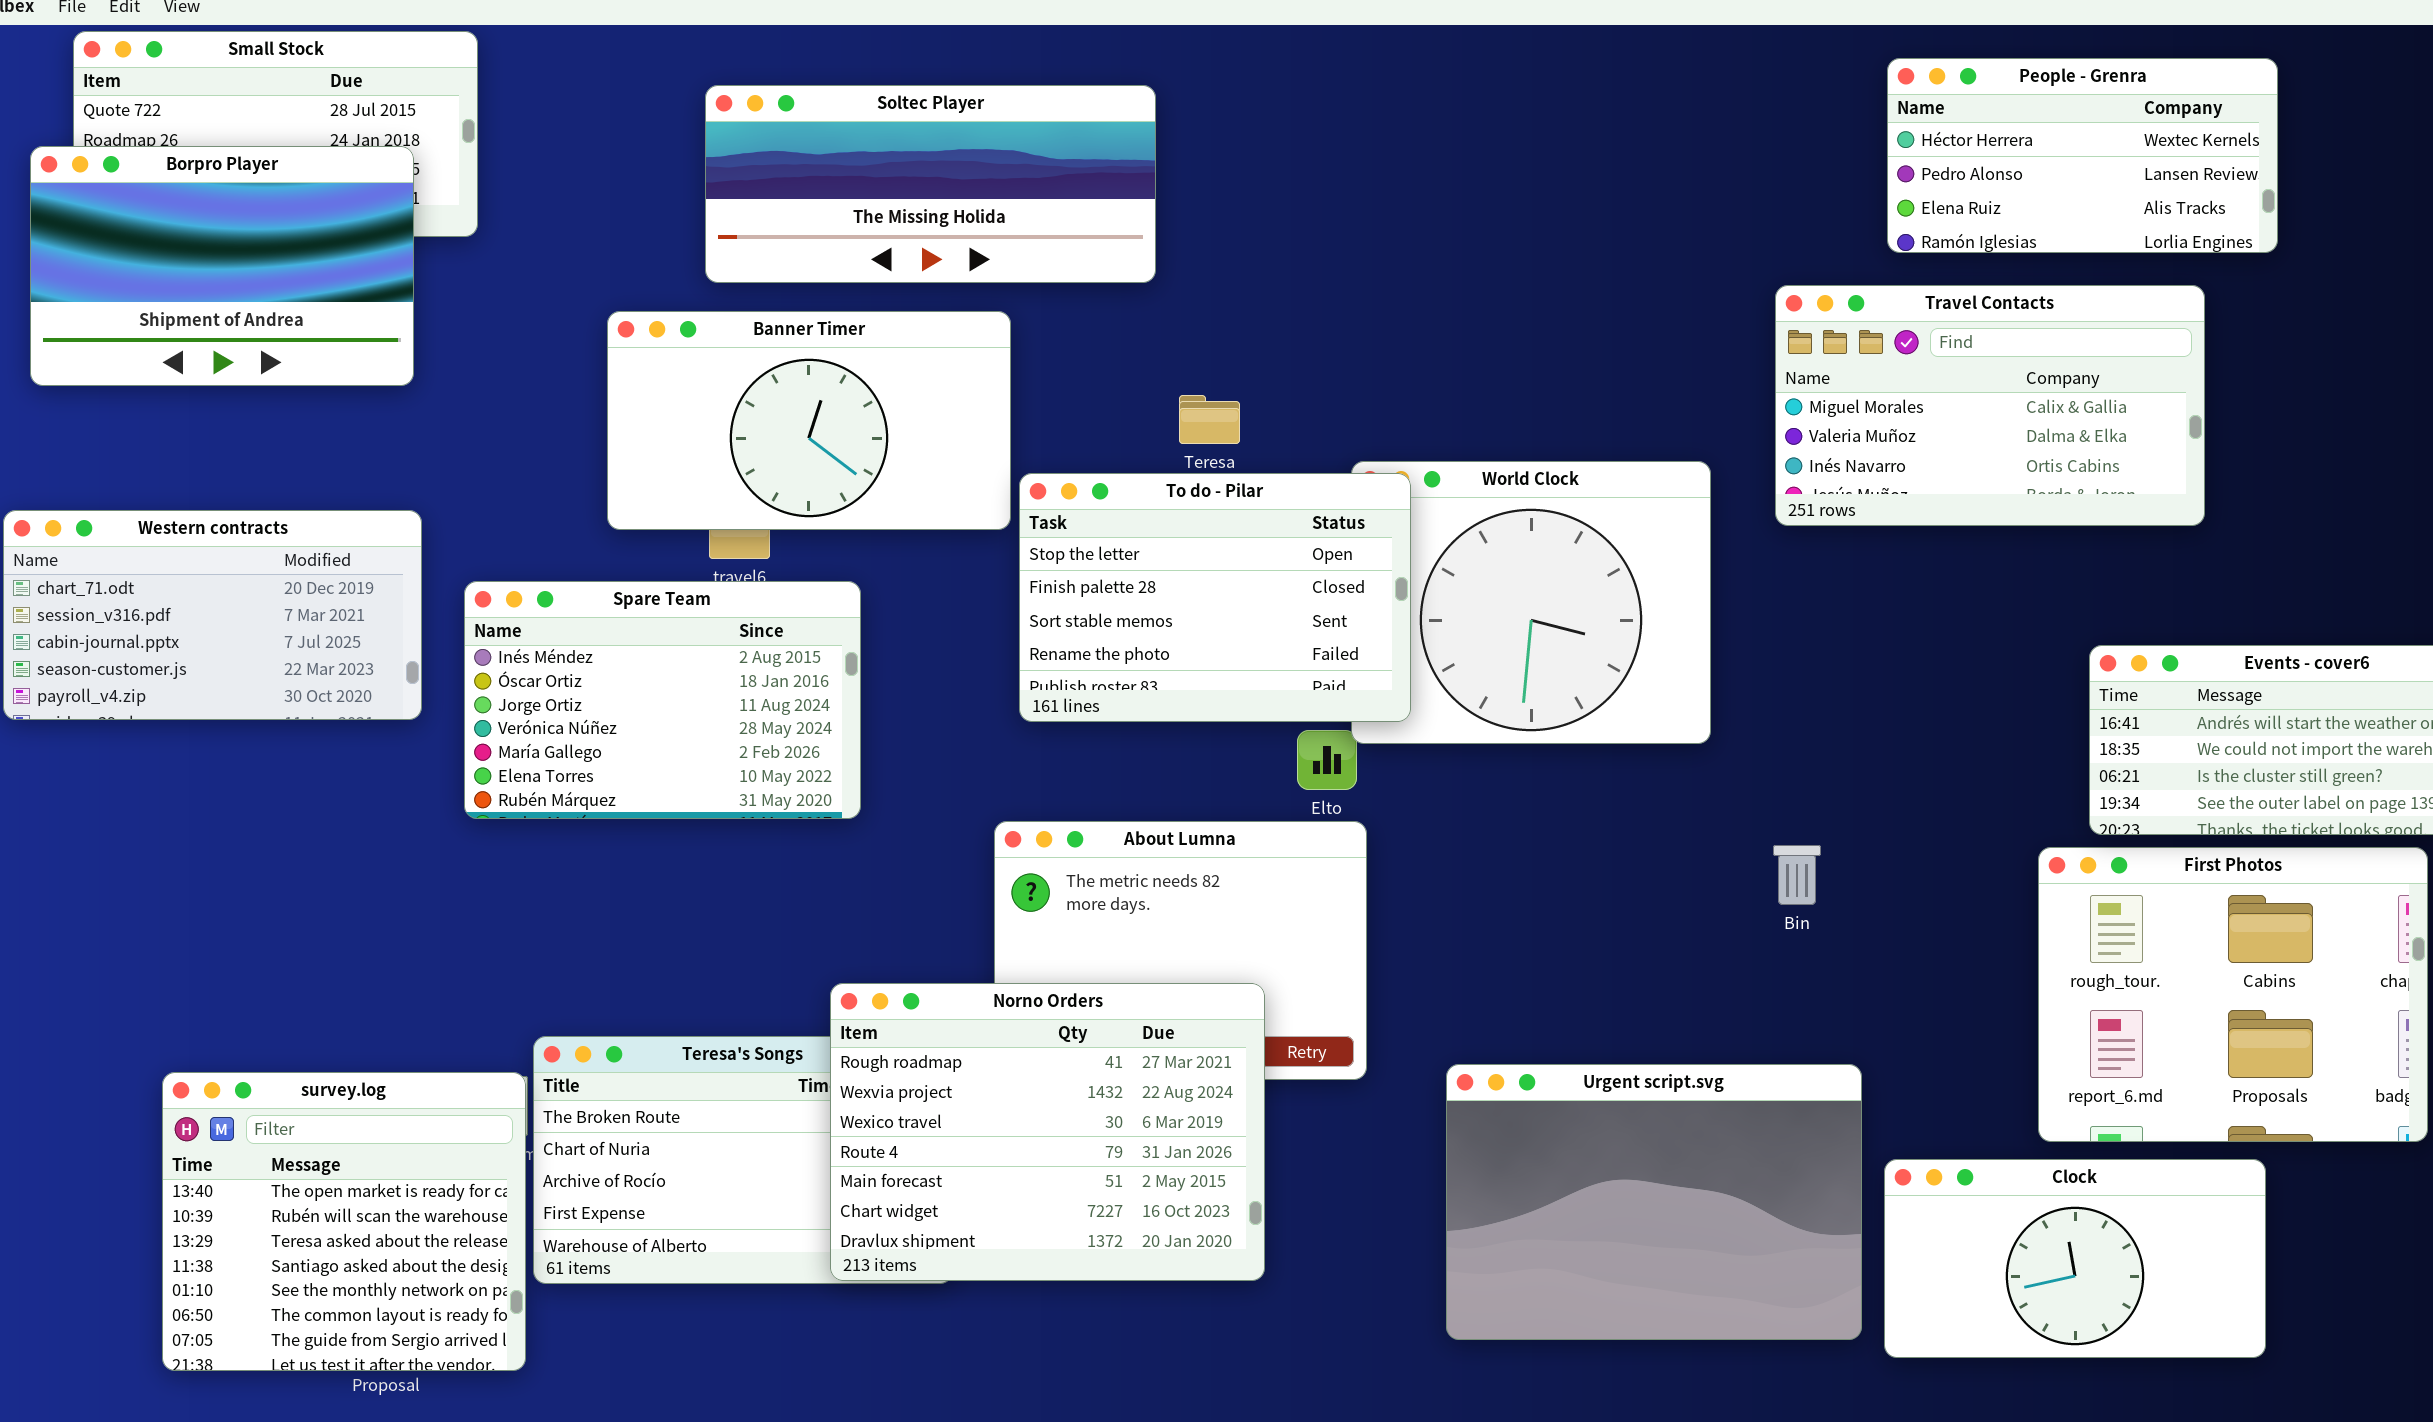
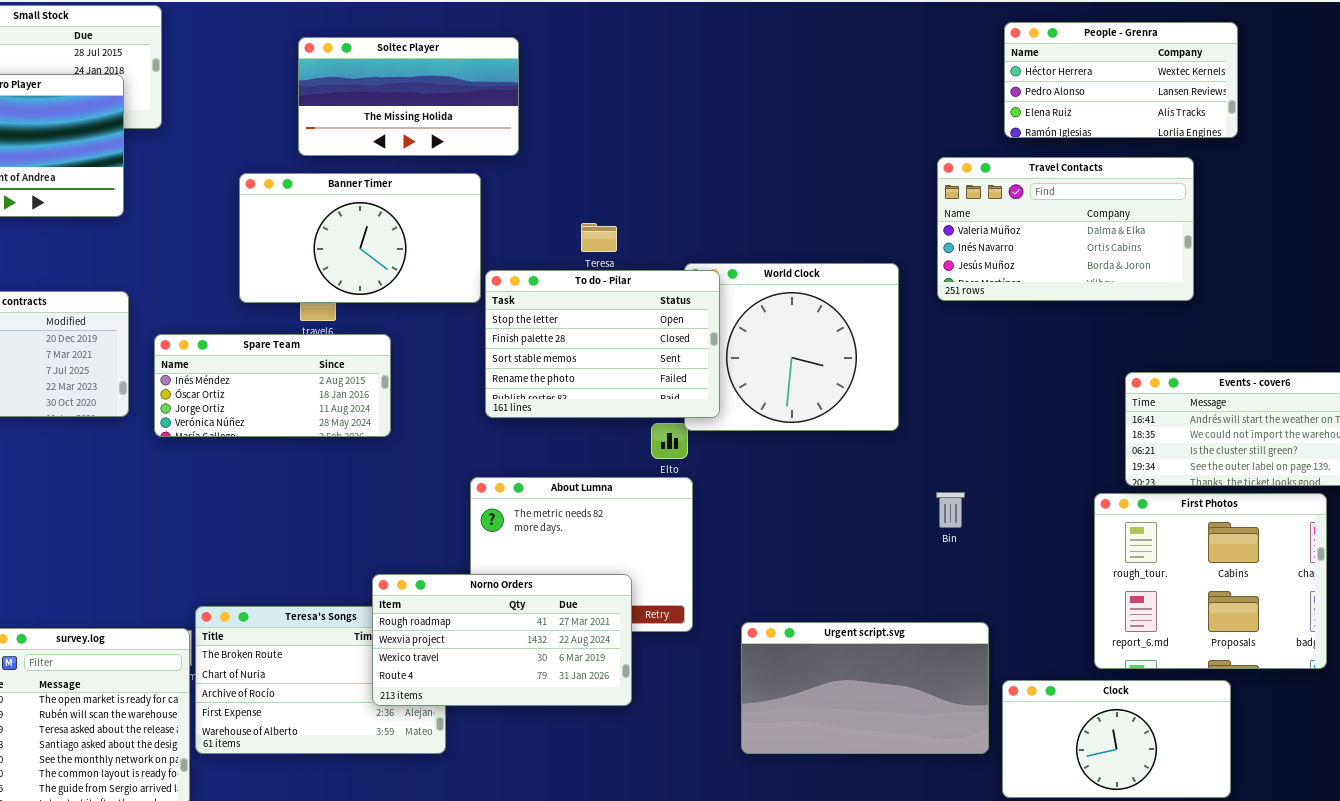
Soltec Player: [705,85,1156,283] -> [298,37,519,156], resized
Travel Contacts: [1775,285,2205,526] -> [937,157,1194,301], scrolled down 1 row
Spare Team: [464,581,861,819] -> [154,334,391,437], resized
Norno Orders: [830,983,1265,1281] -> [372,574,632,706], resized
Urgent script.svg: [1446,1064,1862,1340] -> [741,622,989,754], resized

